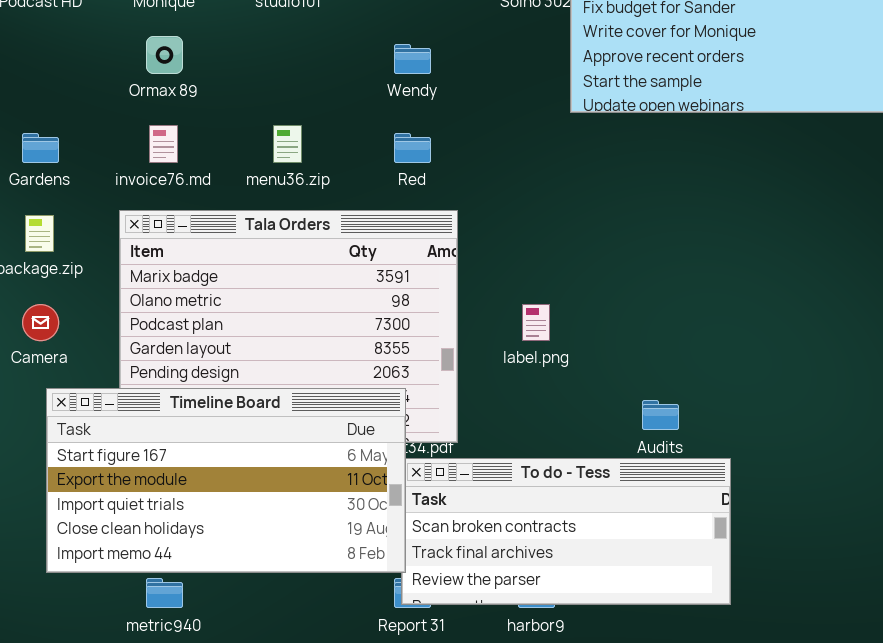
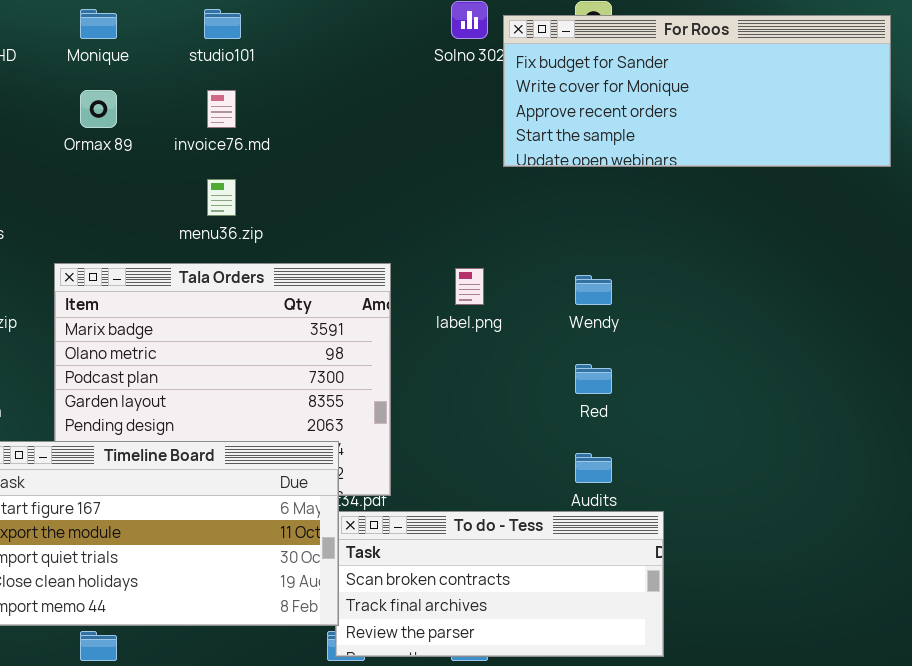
Wendy: [394,44,431,74] -> [575,275,612,305], moved
invoice76.md: [149,125,178,163] -> [207,90,236,128], moved
Red: [394,133,431,163] -> [575,364,612,394], moved
label.png: [522,304,550,341] -> [455,268,484,305], moved

